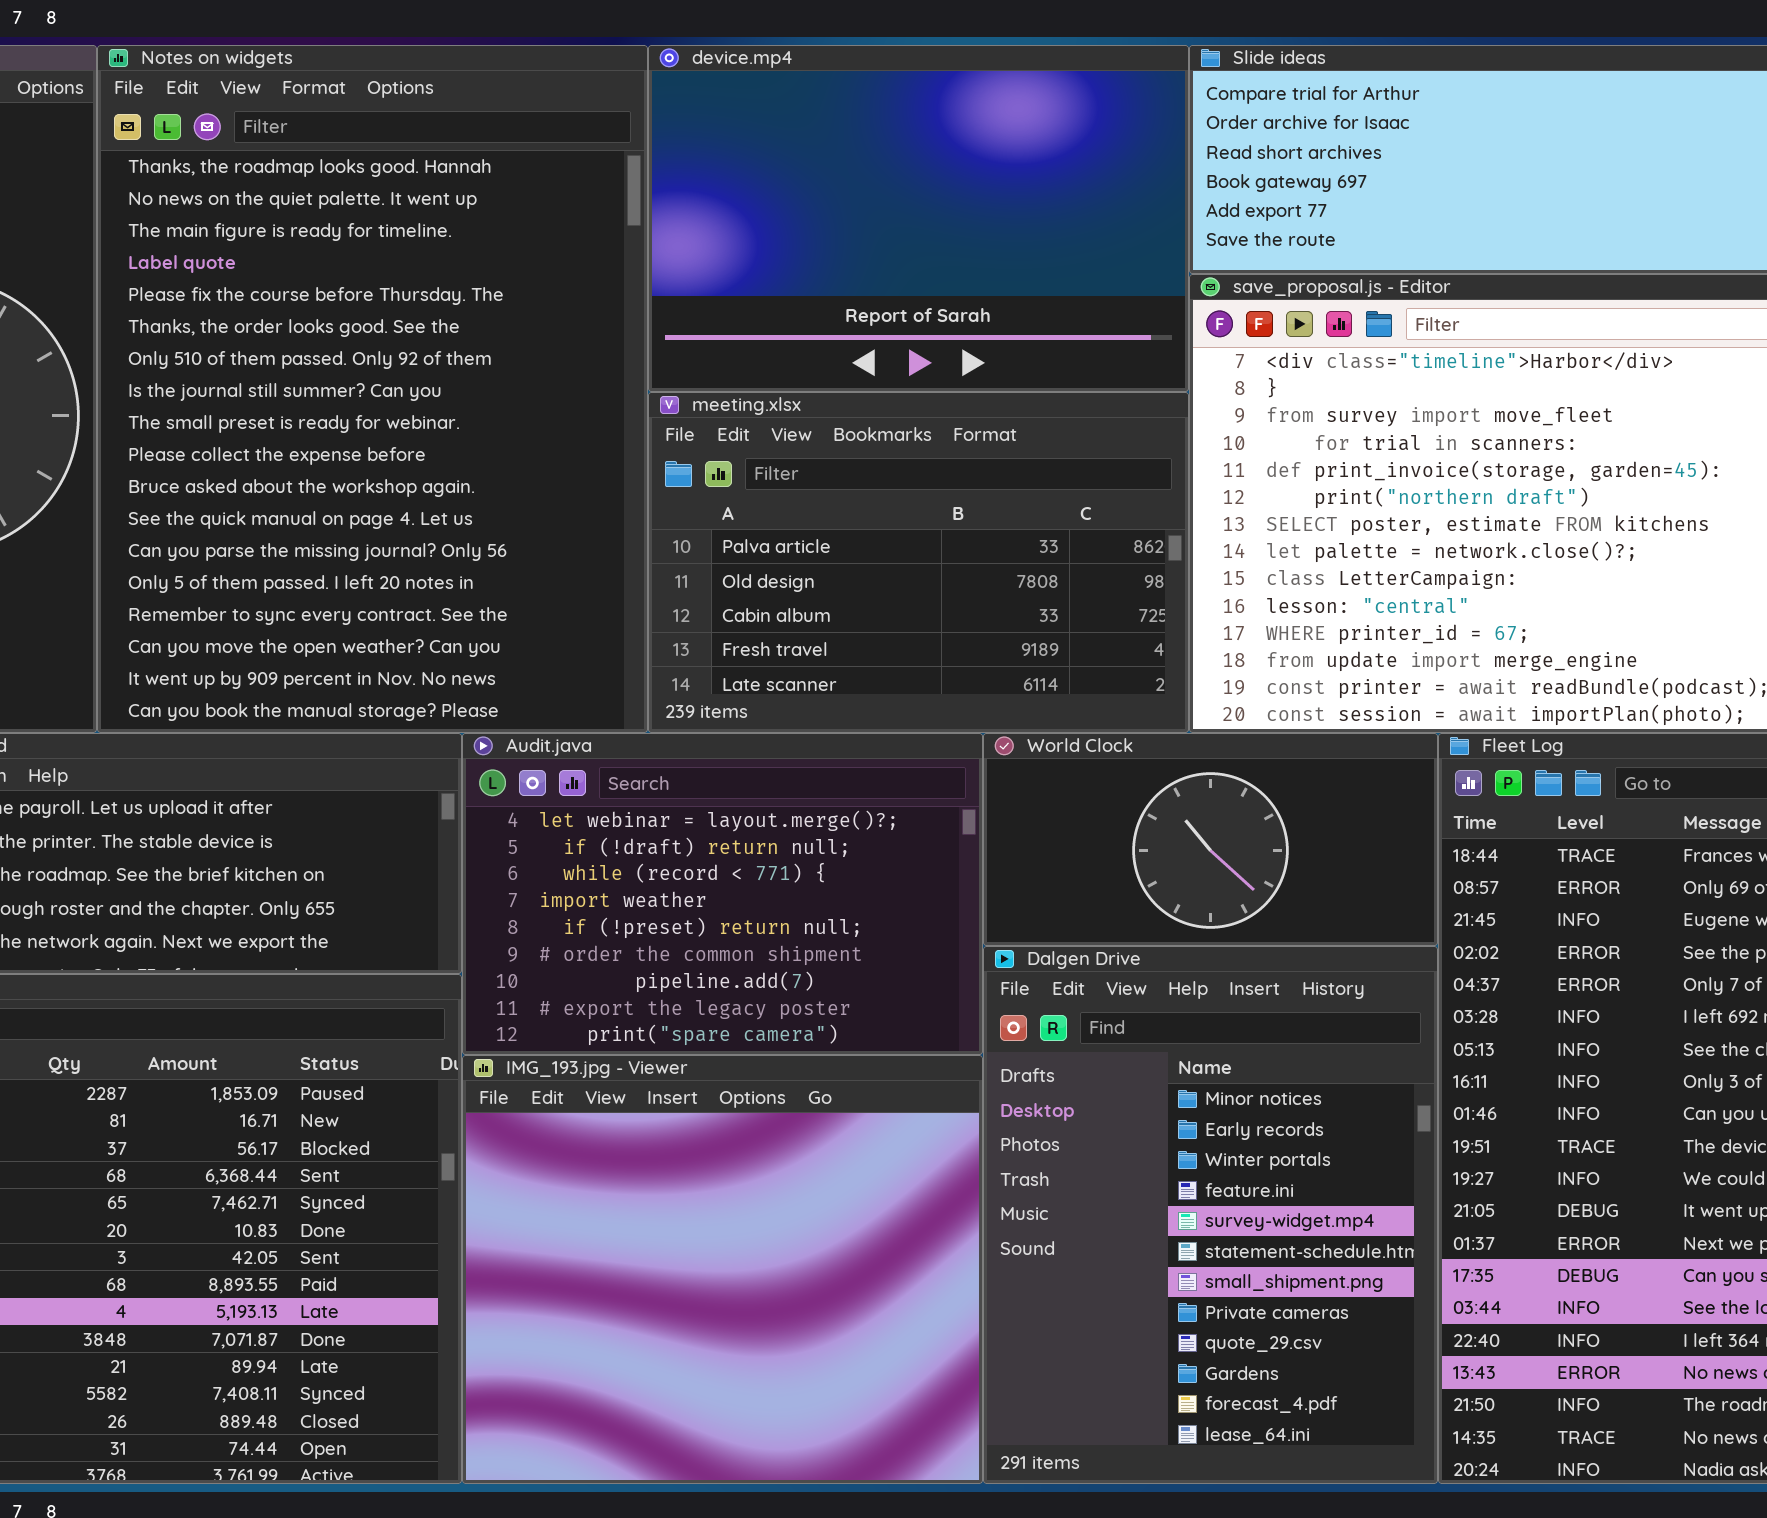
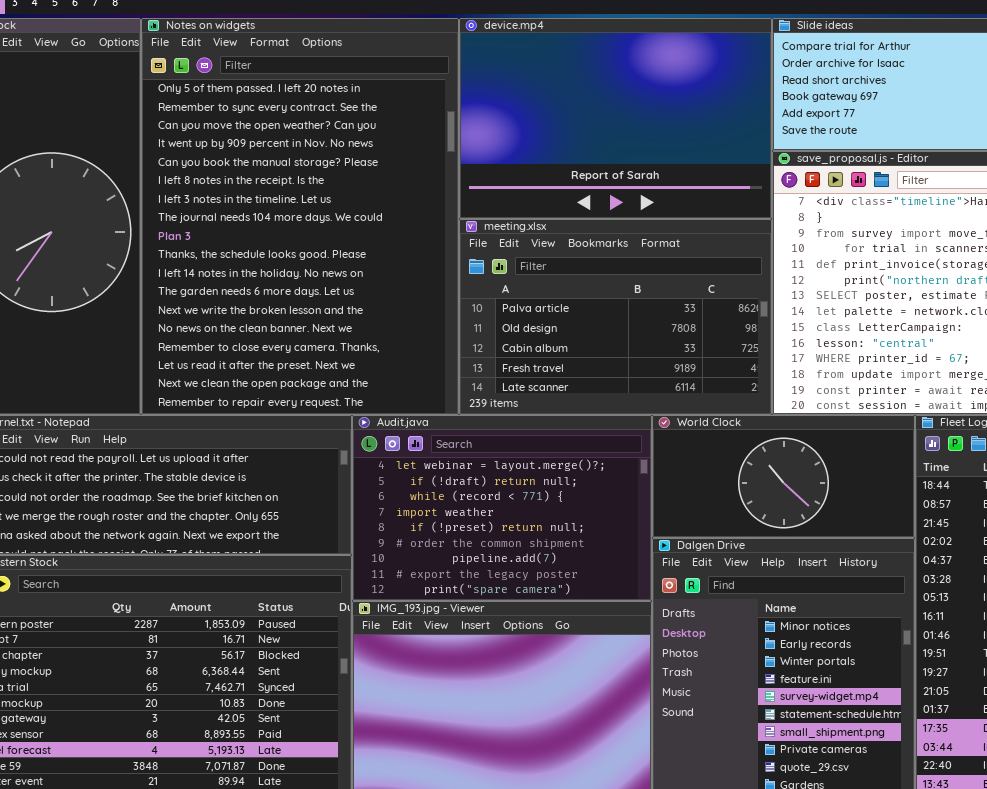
Notes on widgets: [97,45,648,733] -> [141,18,459,415], scrolled down 13 rows

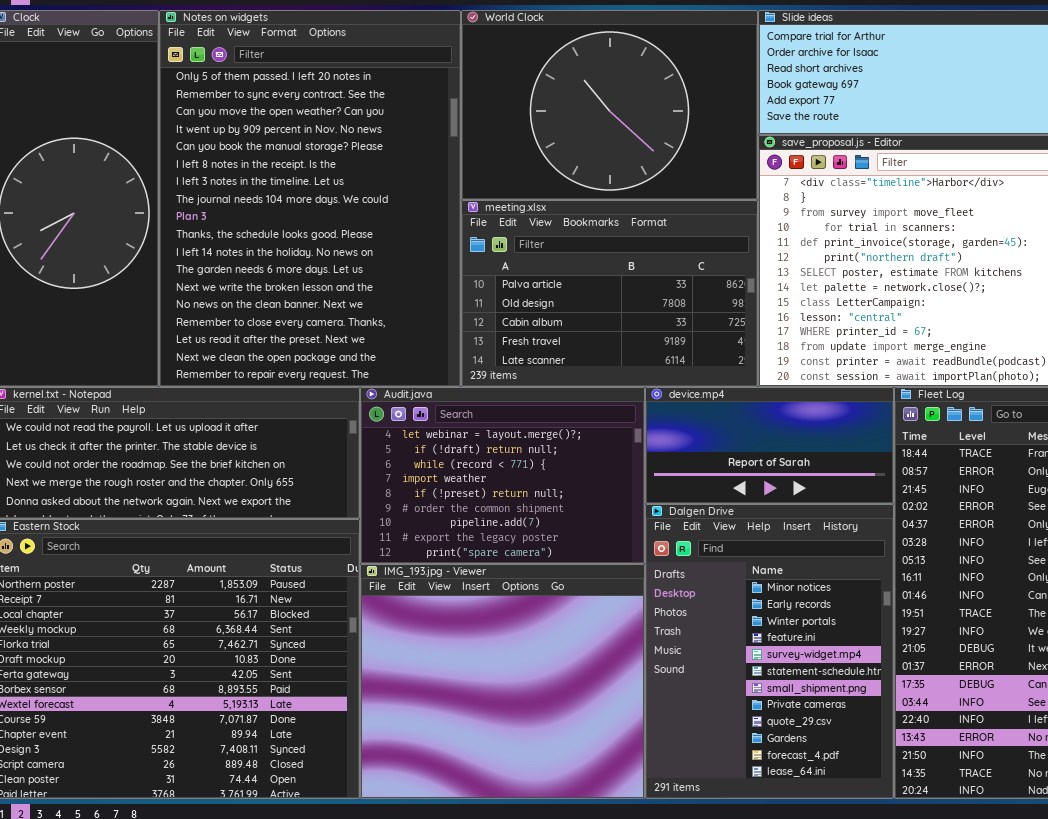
device.mp4: [459,18,772,219] -> [645,387,894,504], moved, resized
World Clock: [652,415,915,538] -> [461,10,758,200], moved, resized

